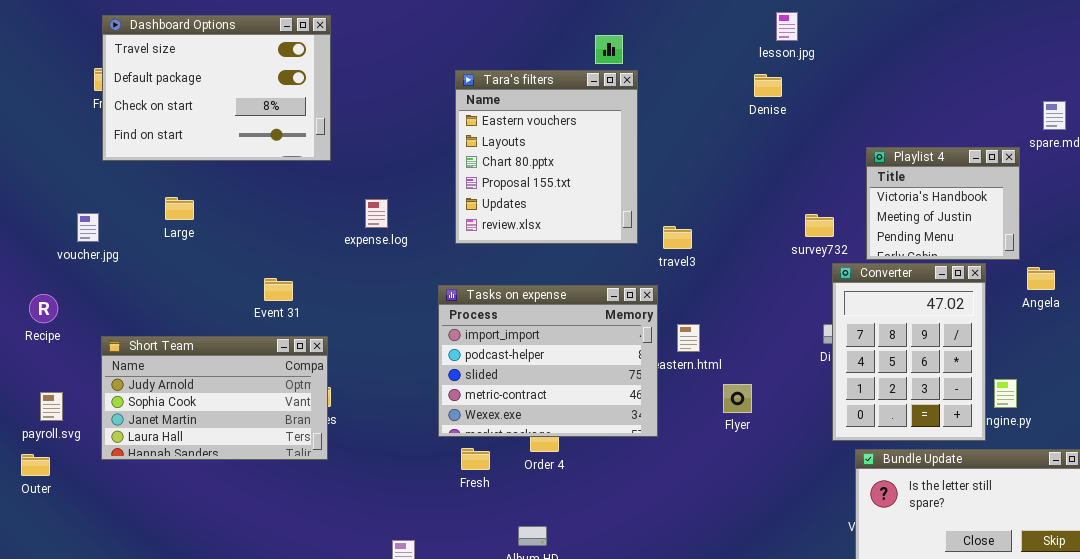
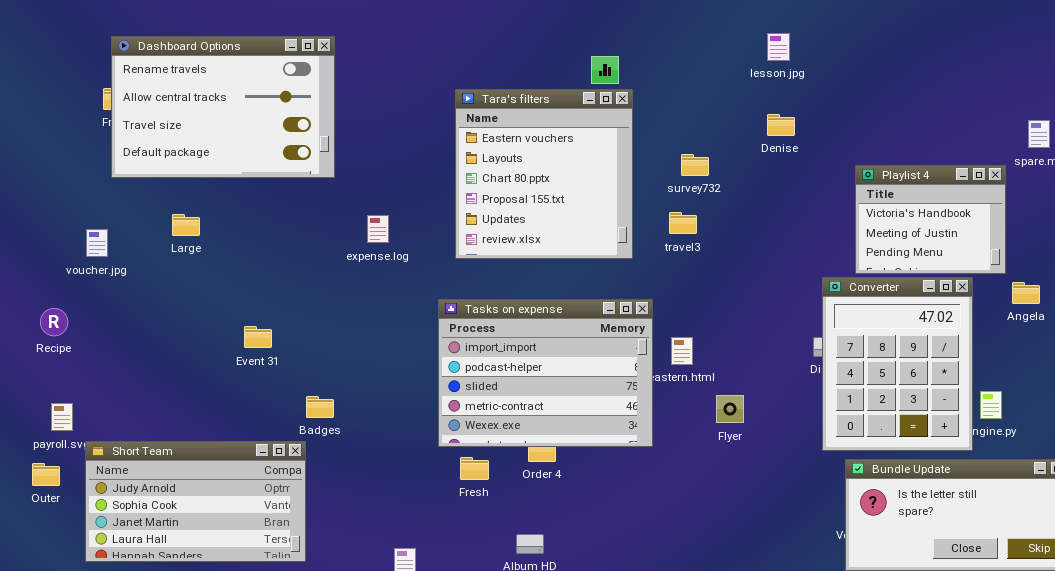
Dashboard Options: [102,15,331,161] -> [111,36,335,178], scrolled up 2 rows
Denise: [754,74,782,97] -> [767,114,795,136], moved
survey732: [805,214,834,237] -> [681,154,709,176], moved
travel3: [663,226,692,249] -> [669,212,697,234], moved
Event 31: [264,278,293,301] -> [244,326,272,348], moved
Short Team: [101,336,328,460] -> [85,441,306,562], moved

